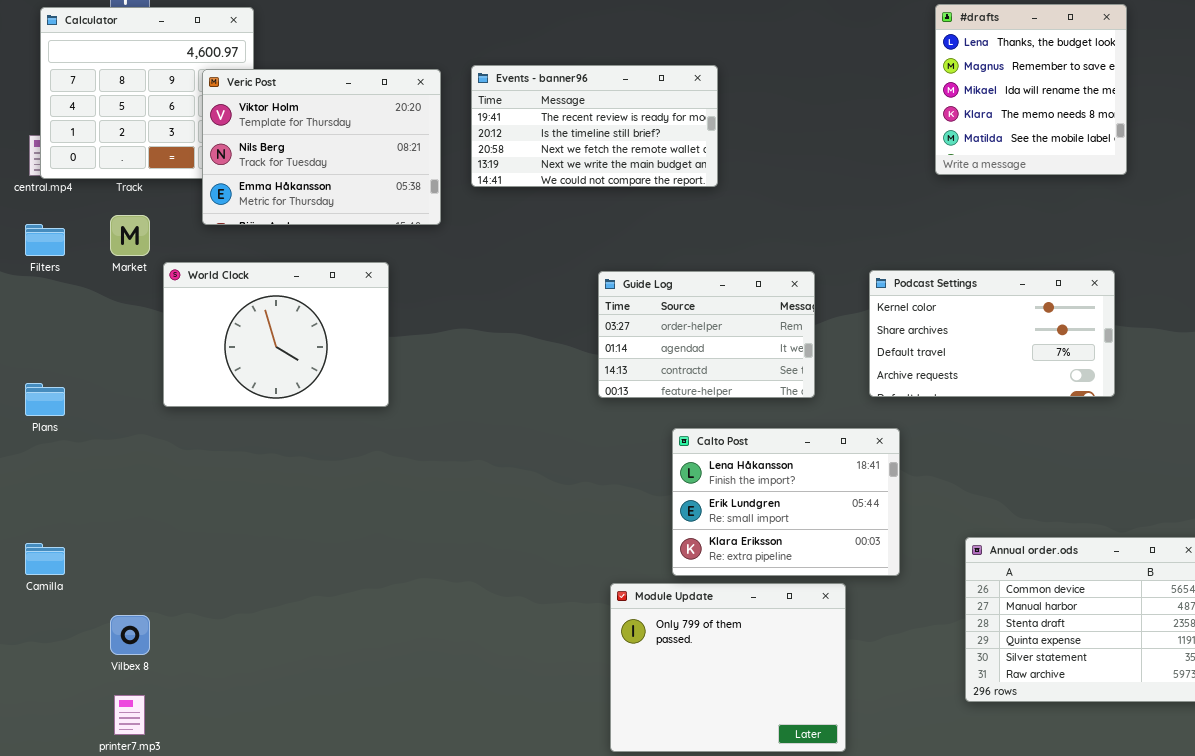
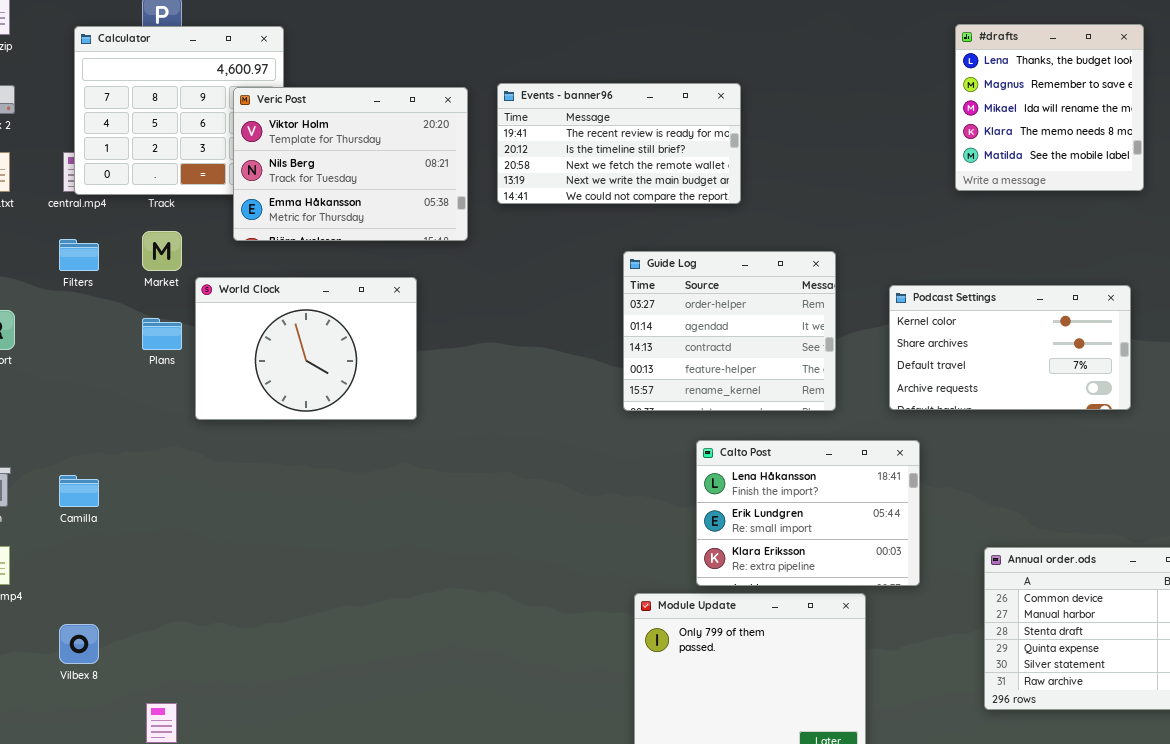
Guide Log: [598,271,815,398] -> [623,251,836,411], resized
Plans: [25,383,65,416] -> [142,318,182,350], moved
Camilla: [25,543,65,575] -> [59,475,99,507], moved
Vilbex 8: [110,615,150,655] -> [59,624,99,664], moved

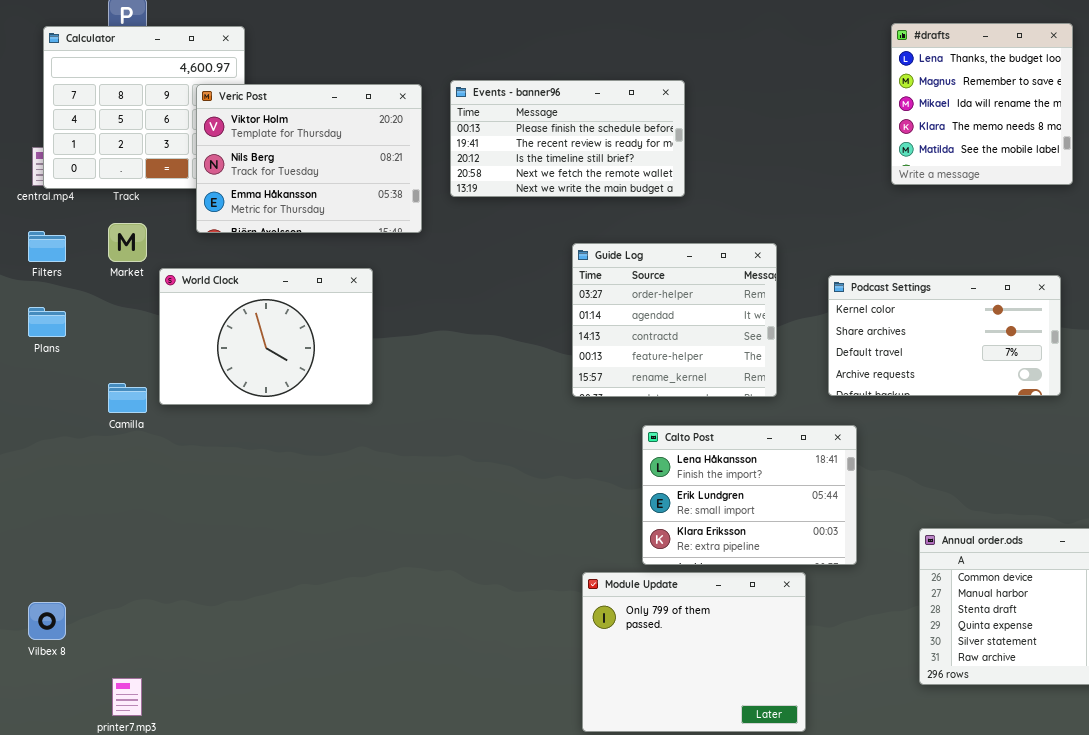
Events - banner96: [497,83,741,204] -> [450,80,685,197], scrolled up 1 row
Plans: [142,318,182,350] -> [28,307,66,337], moved
Camilla: [59,475,99,507] -> [108,383,147,413], moved

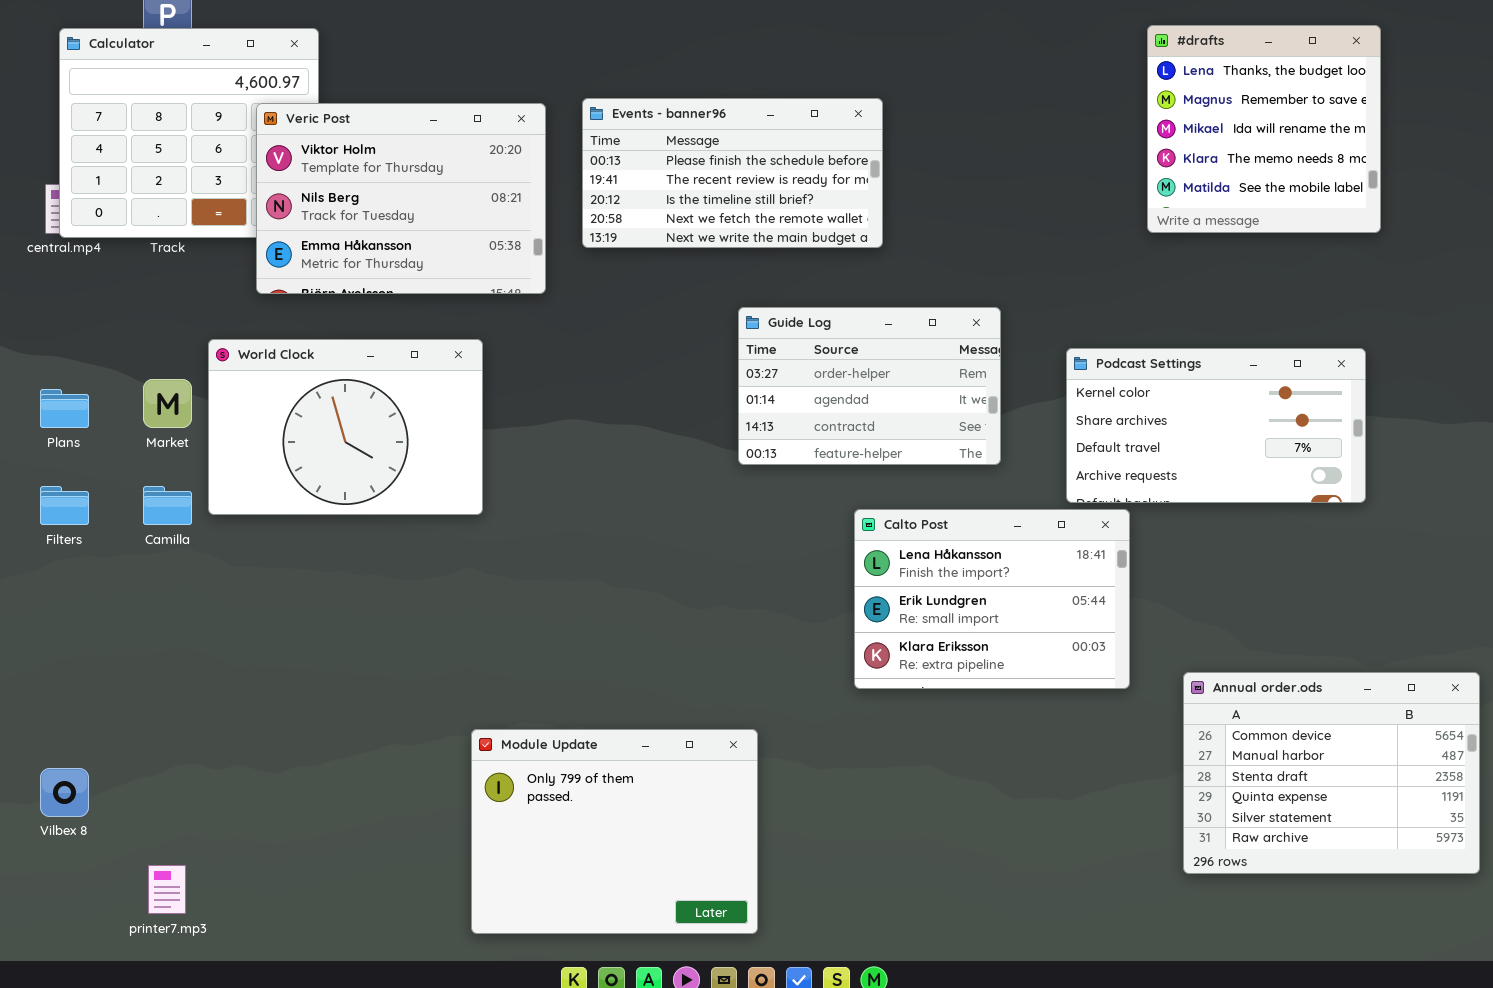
Market: [108,223,147,262] -> [143,379,192,428], moved
Filters: [28,231,66,262] -> [40,486,89,525], moved
Guide Log: [572,243,777,397] -> [738,307,1001,465], resized
Calto Post: [642,425,857,565] -> [854,509,1130,689], moved
Module Update: [582,572,806,732] -> [471,729,758,934], moved

